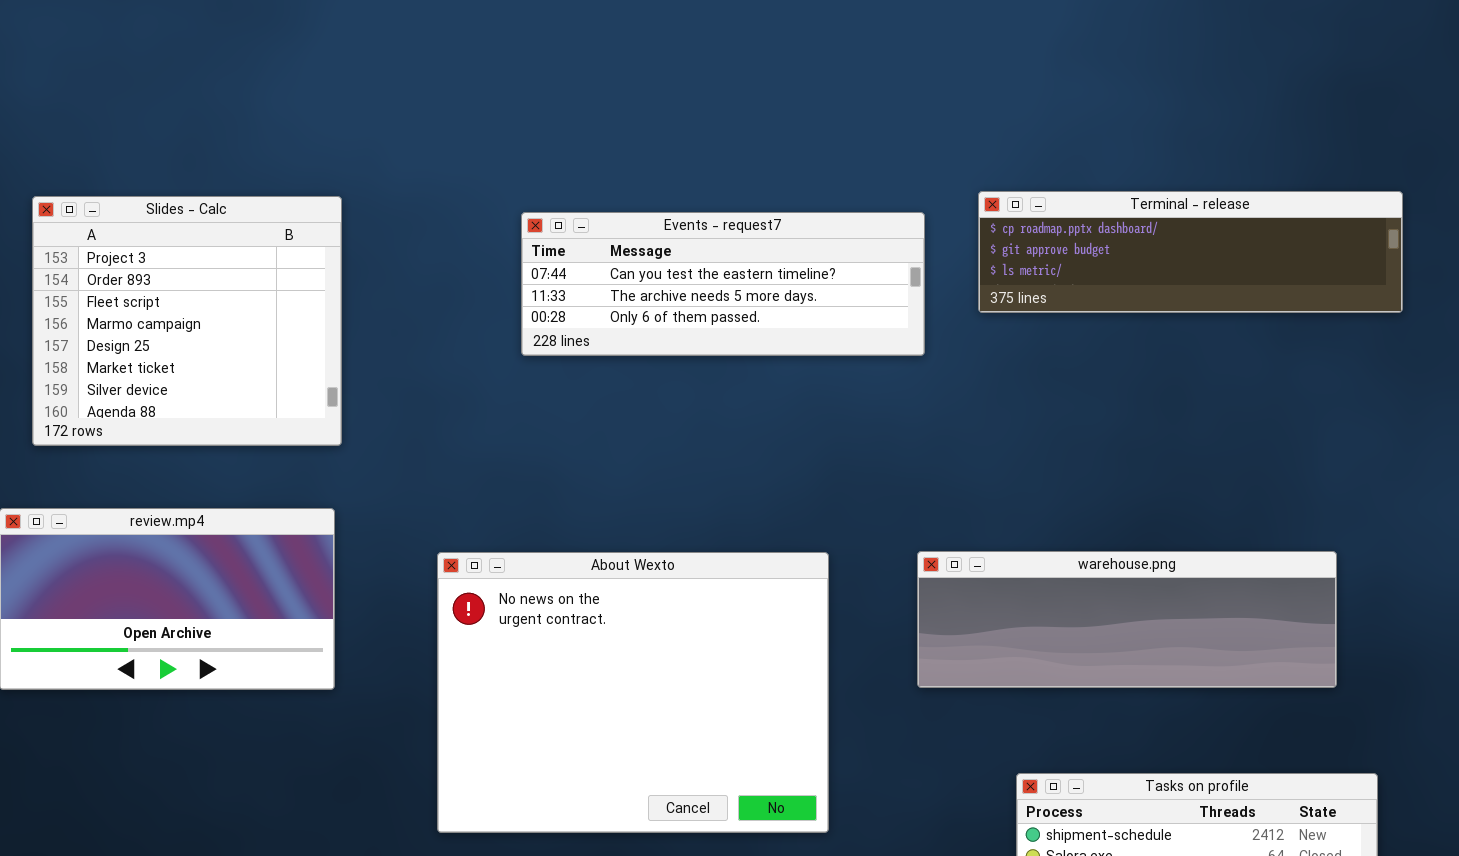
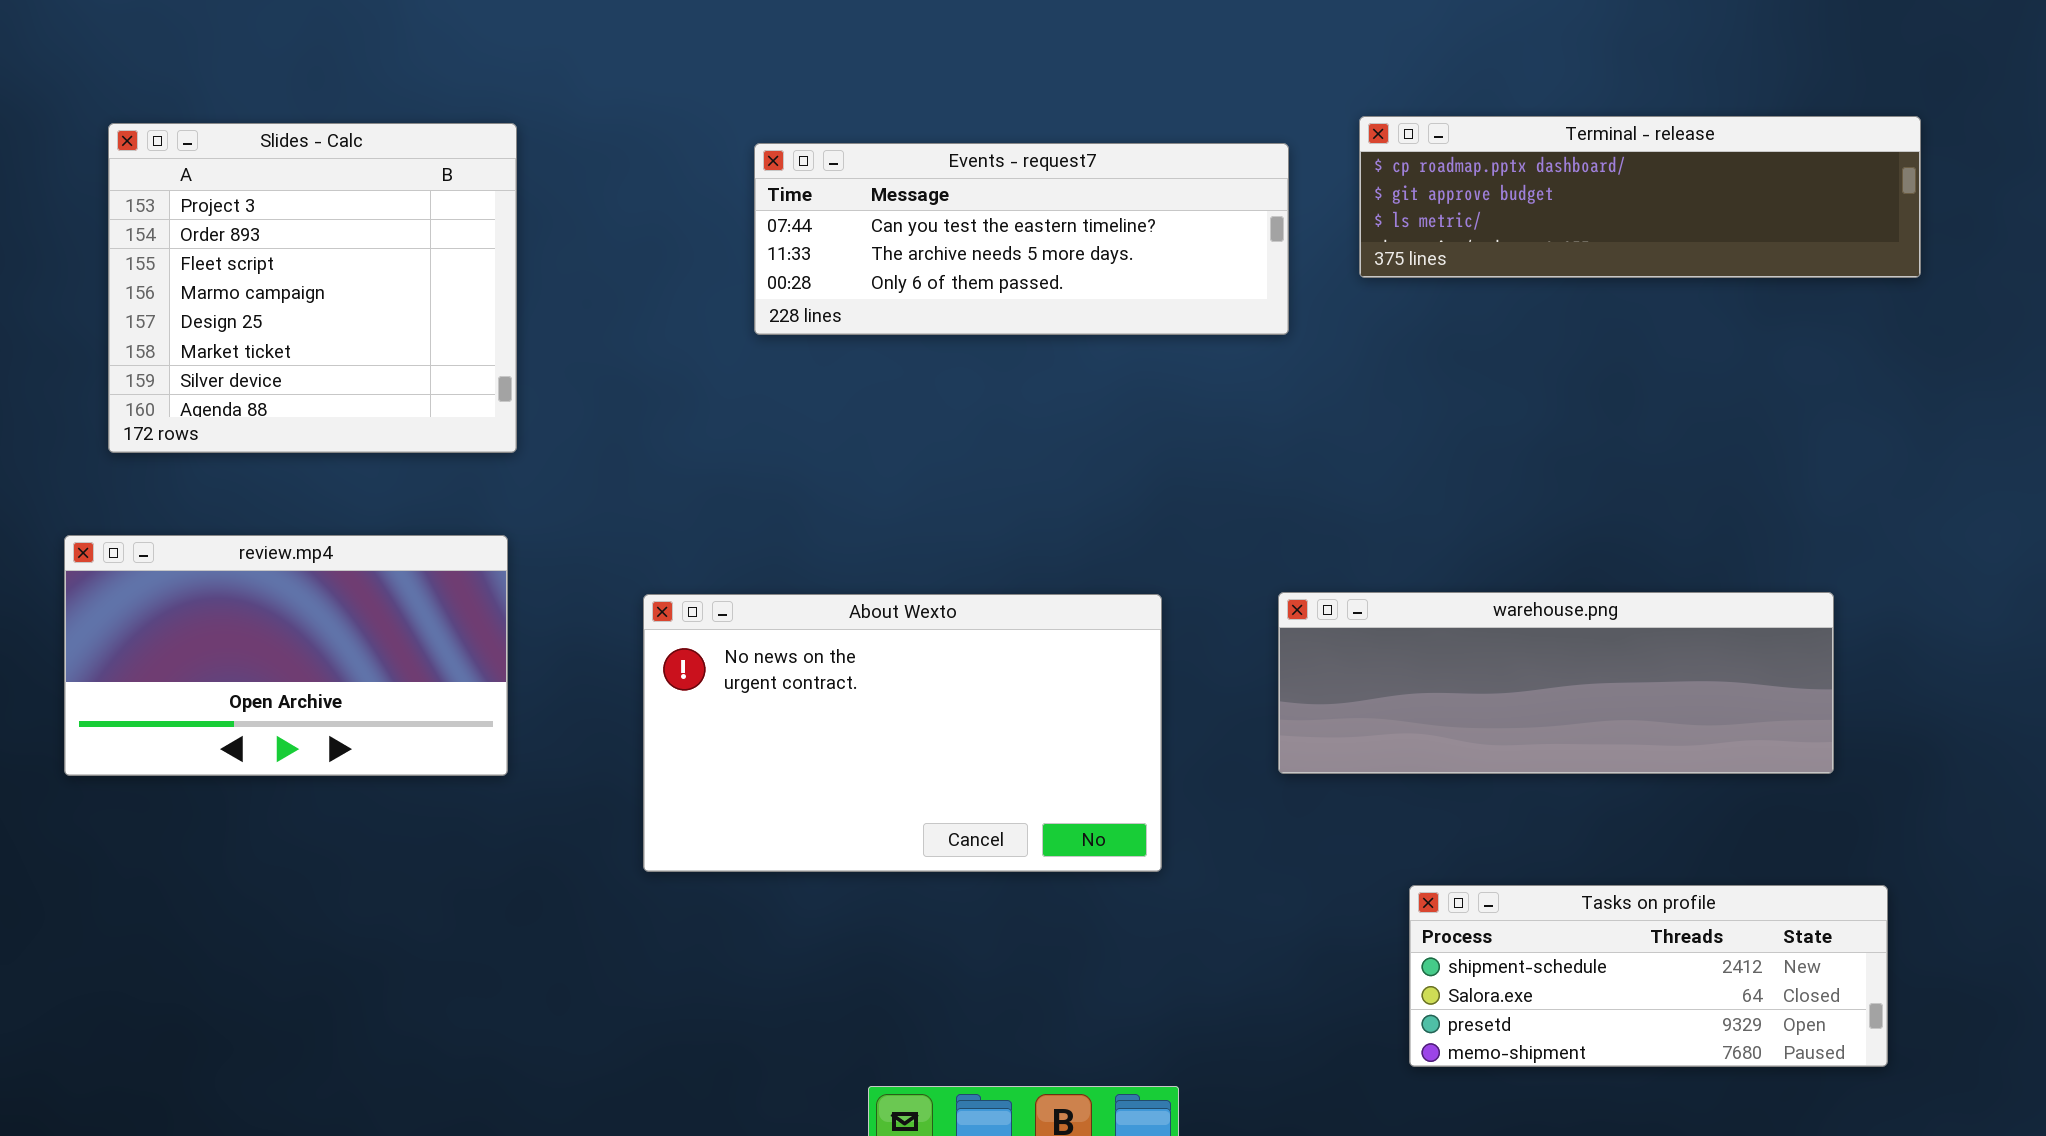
About Wexto: [437,552,829,833] -> [643,594,1162,872], resized

